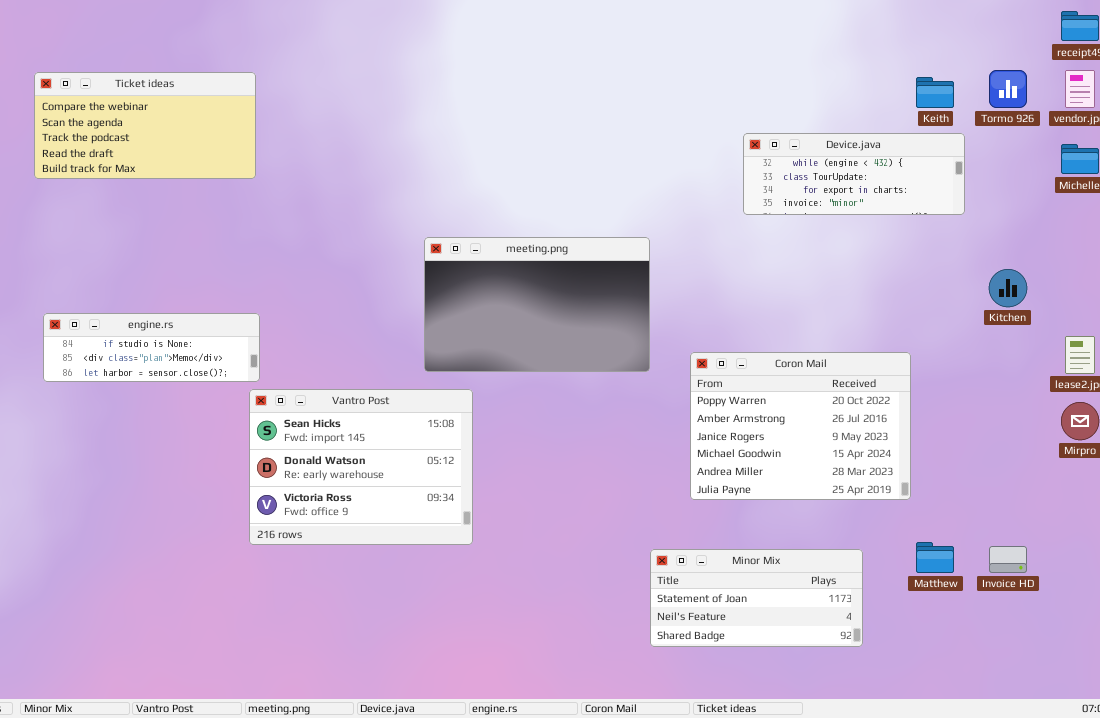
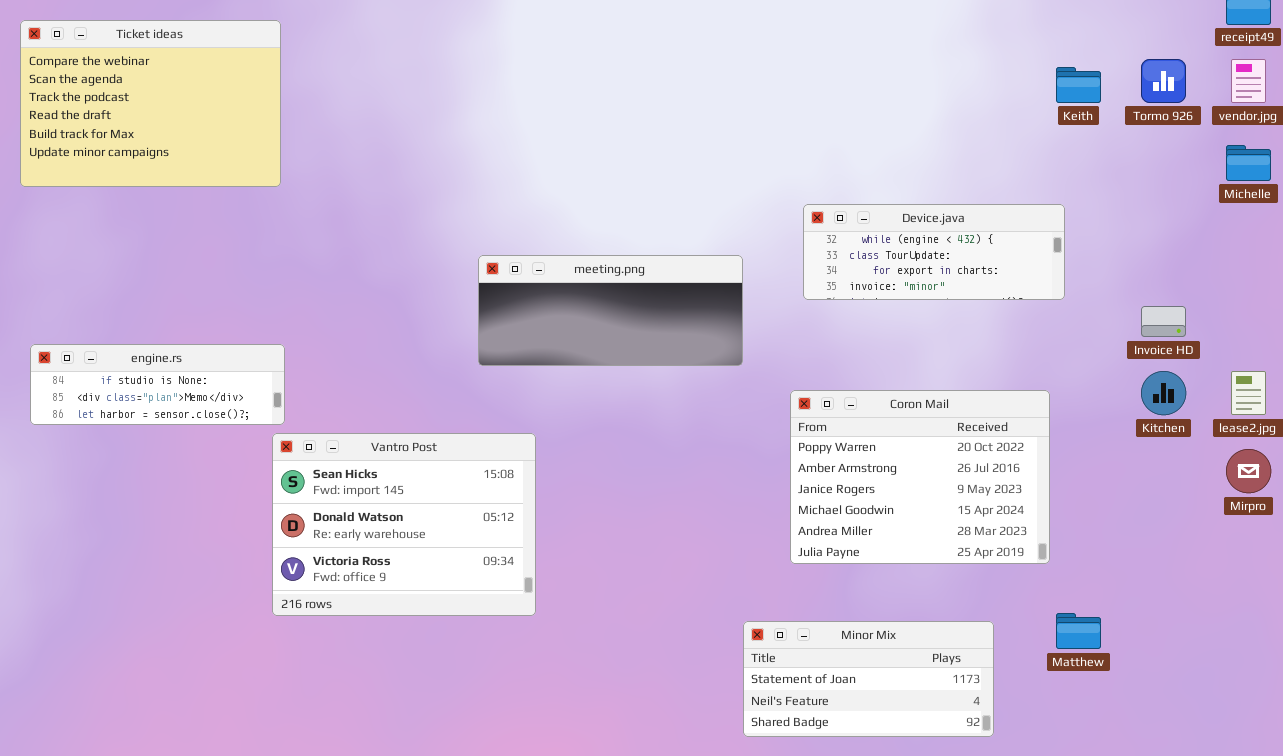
Ticket ideas: [34,72,256,179] -> [20,20,281,187], resized
Device.java: [743,133,965,215] -> [803,204,1065,300], moved
meeting.png: [424,237,650,372] -> [478,255,743,366], resized
Kitchen: [989,269,1027,307] -> [1141,371,1186,415], moved
Invoice HD: [989,546,1027,573] -> [1141,306,1186,337], moved

